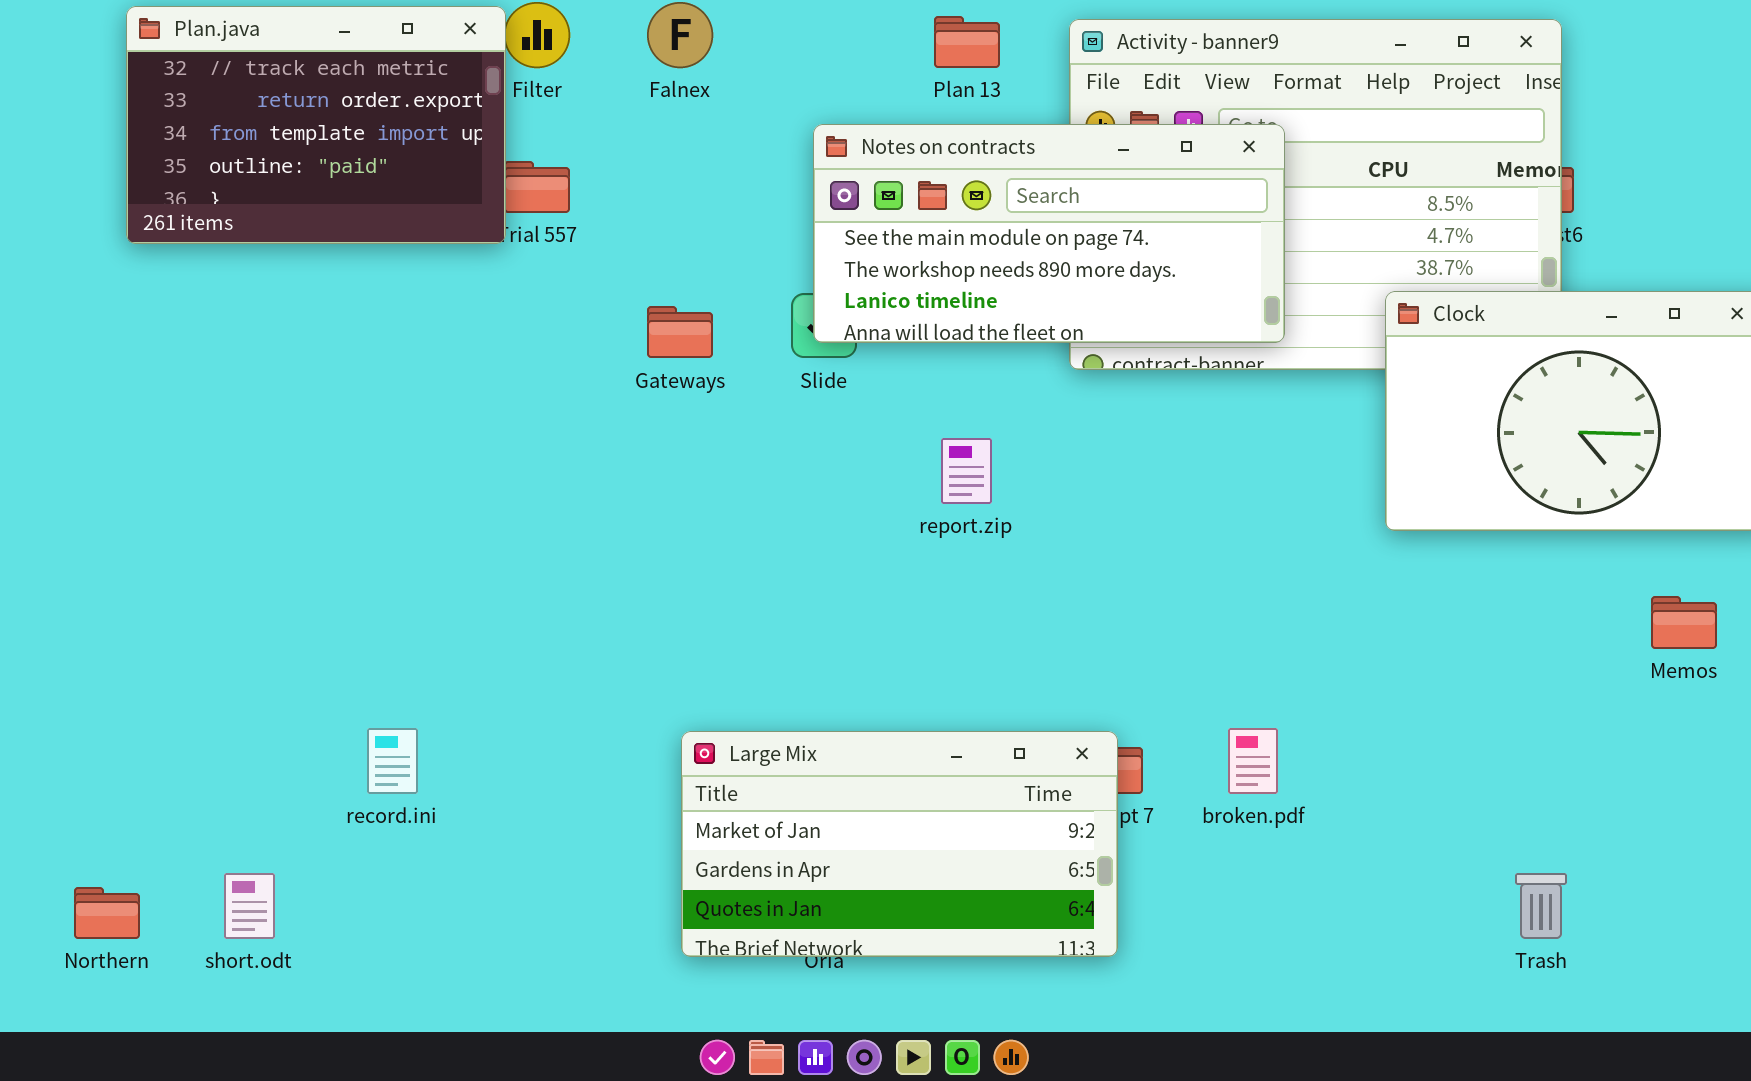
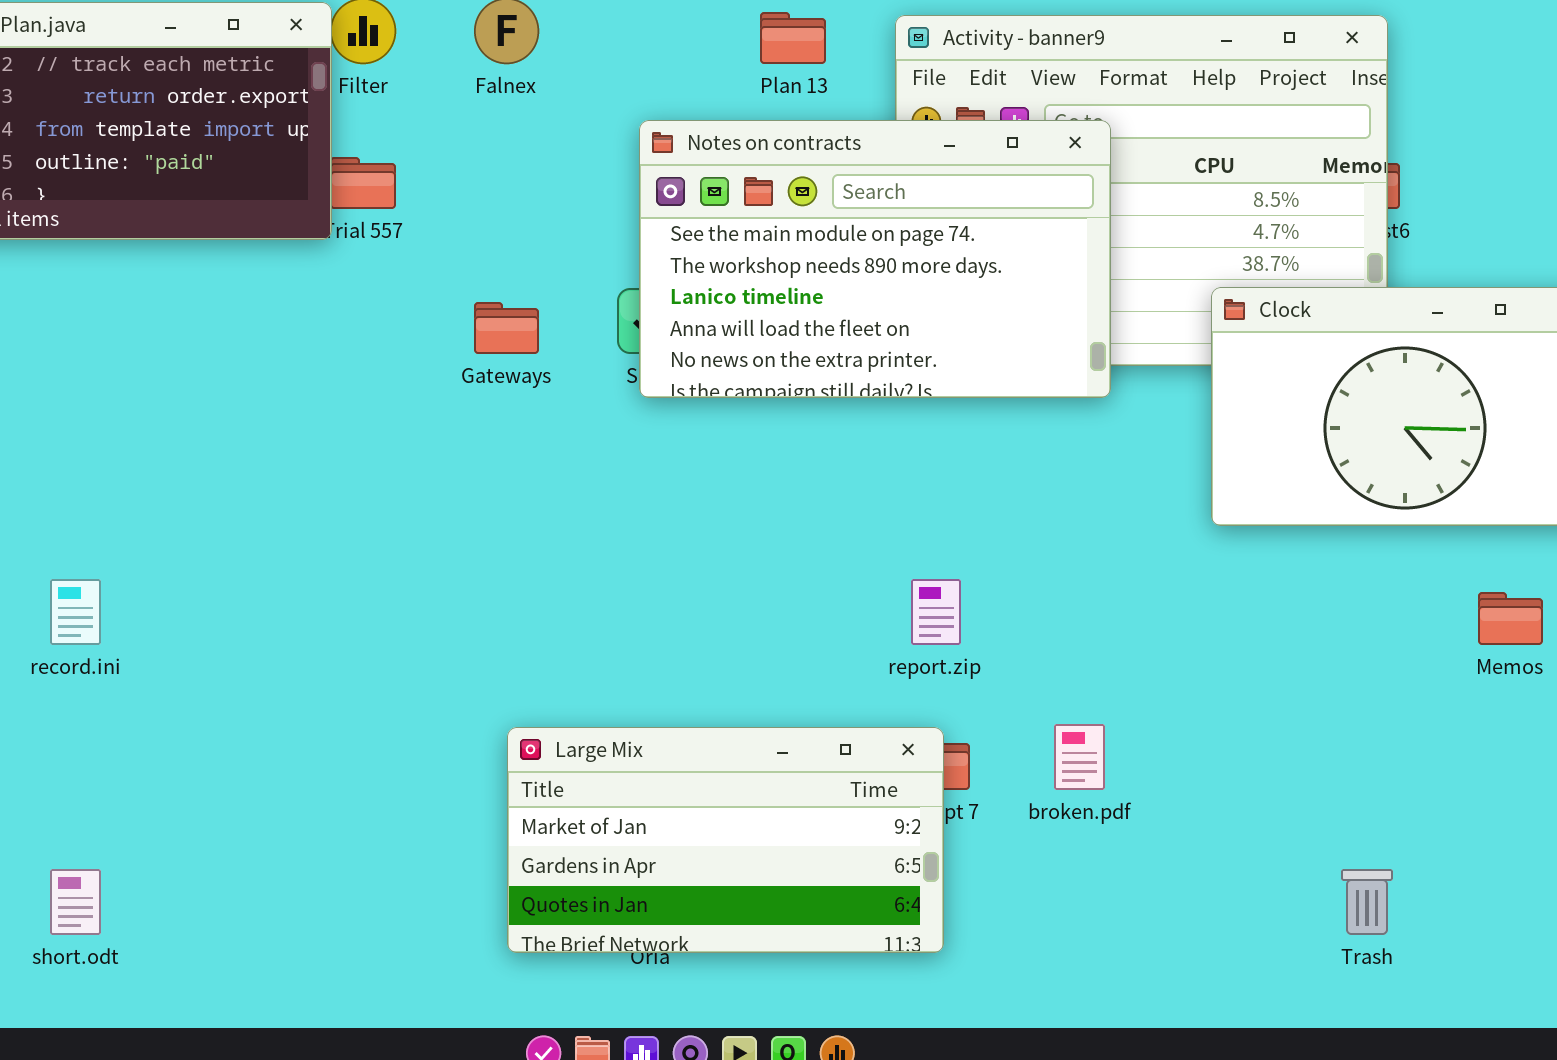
Notes on contracts: [813,124,1285,343] -> [639,120,1111,398], resized
report.zip: [941,438,992,504] -> [911,579,961,645], moved
record.ini: [367,728,418,794] -> [50,579,101,645], moved

